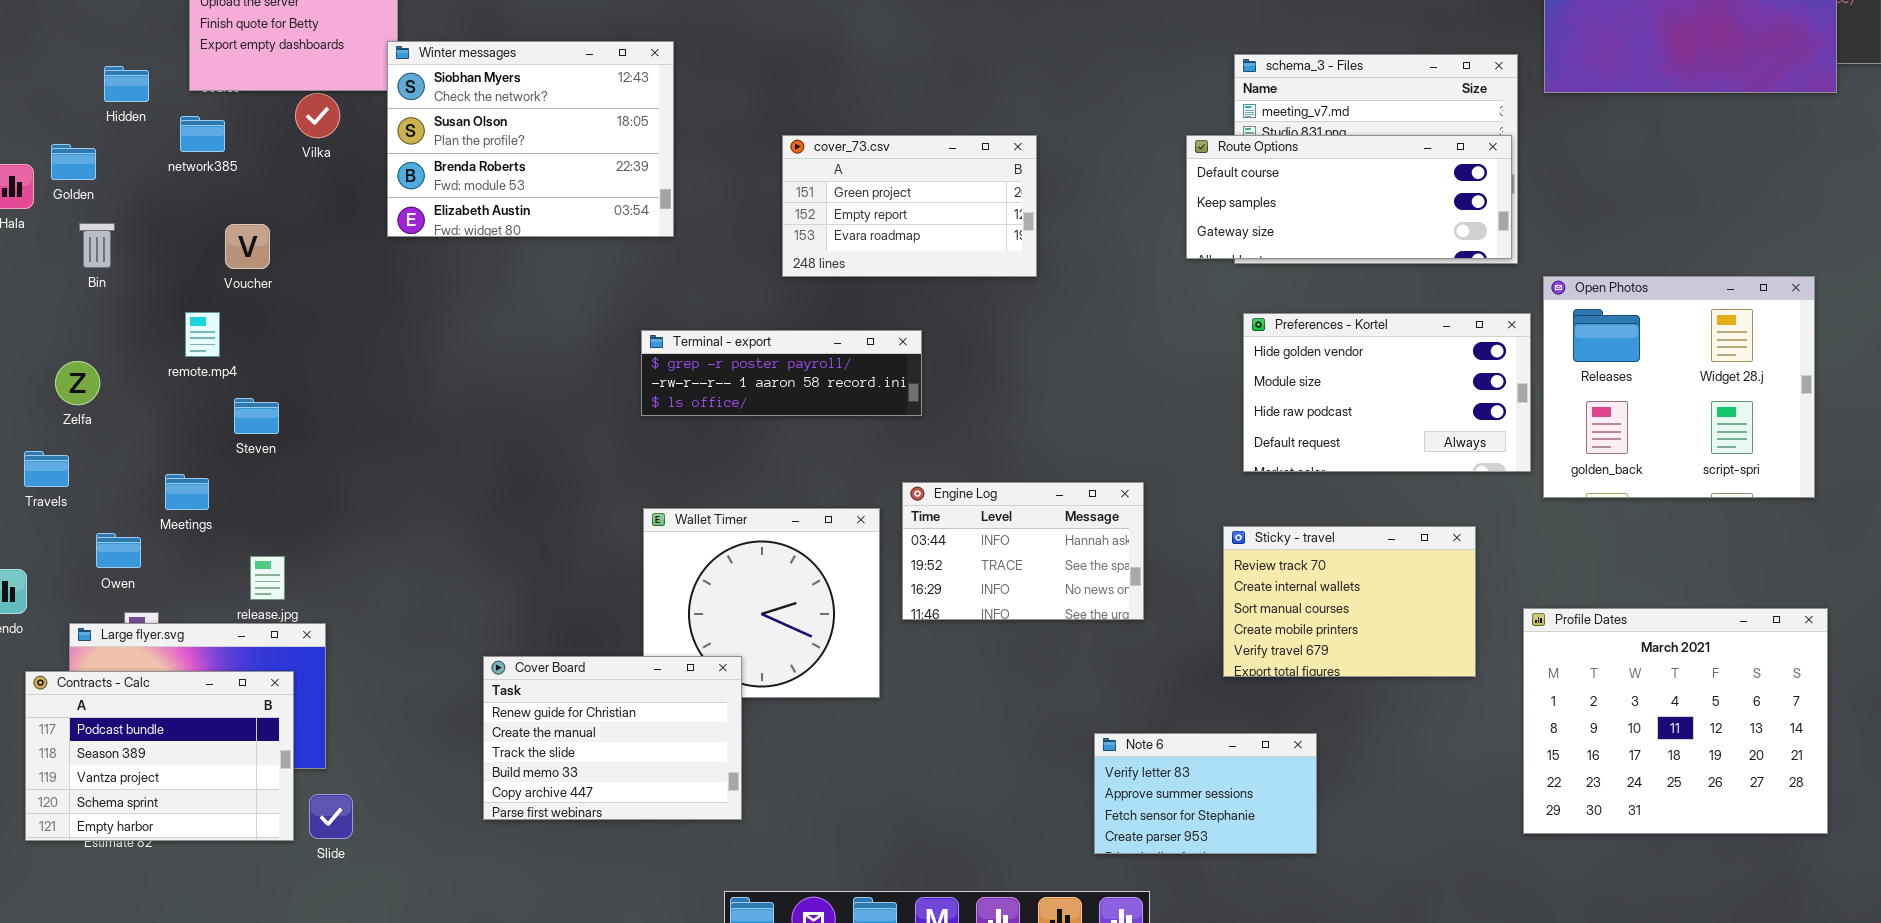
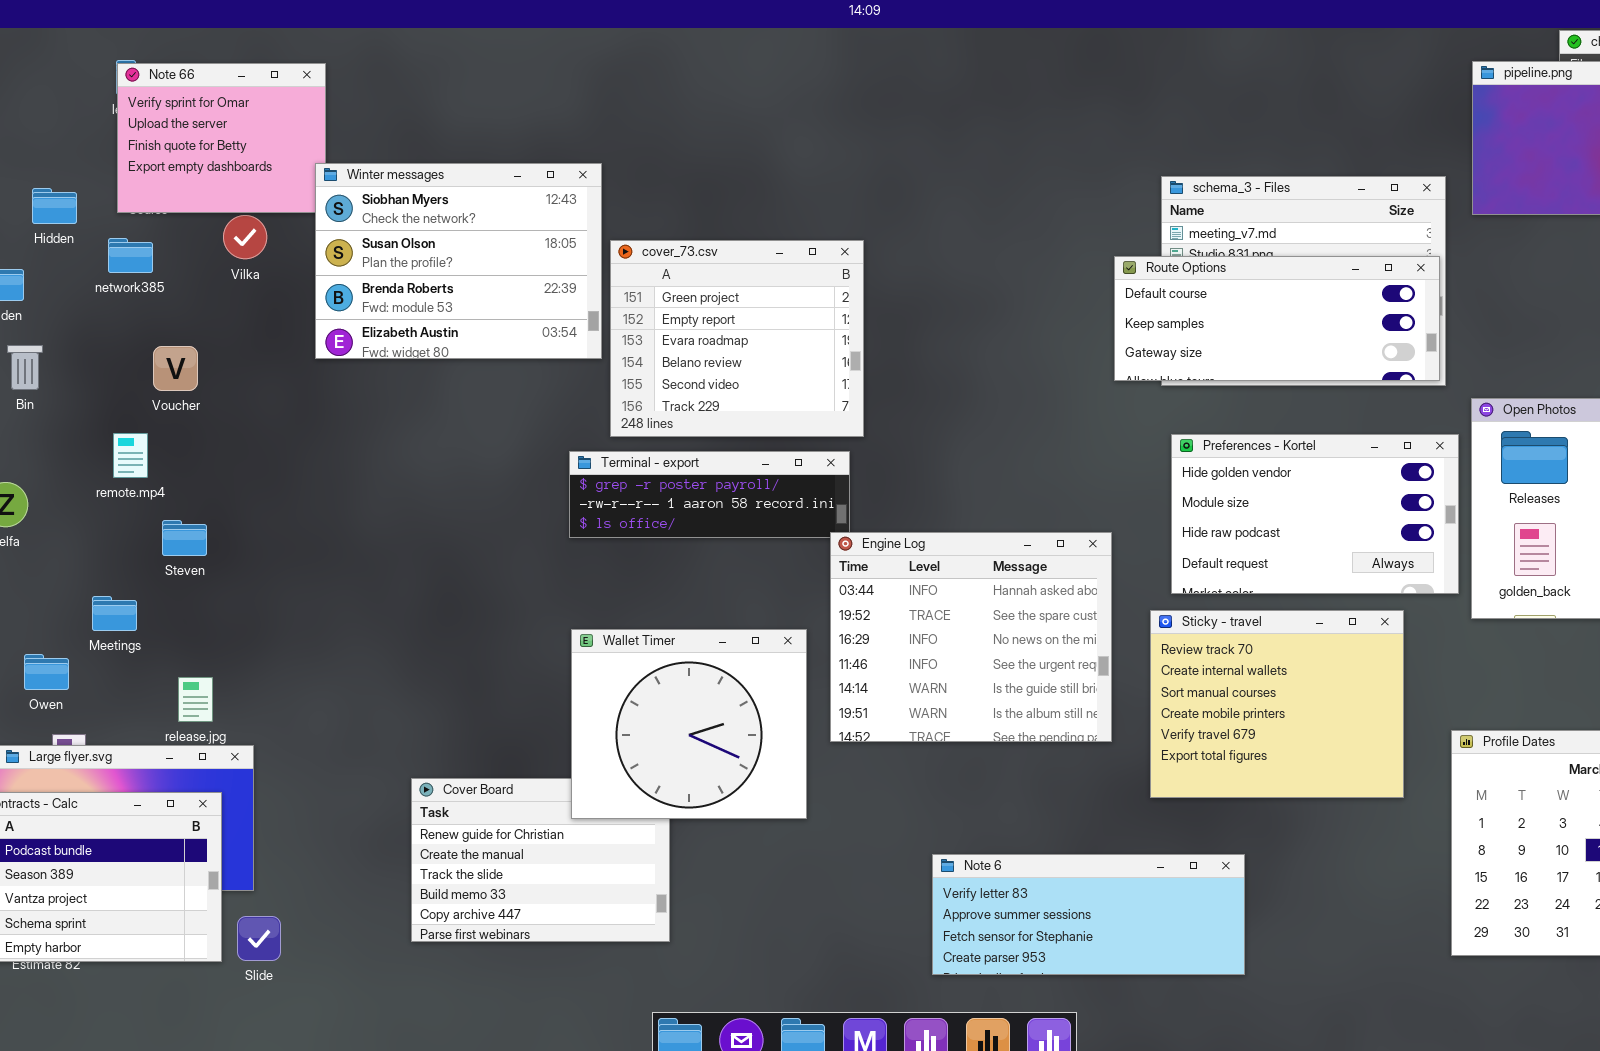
cover_73.csv: [782,135,1037,277] -> [610,240,864,437], moved, resized
Engine Log: [902,482,1144,620] -> [830,532,1112,742], resized
Wallet Timer: [643,508,880,698] -> [571,629,807,819], raised
Sticky - travel: [1223,526,1476,677] -> [1150,610,1404,798], resized
Note 6: [1094,733,1317,854] -> [932,854,1245,975], resized

